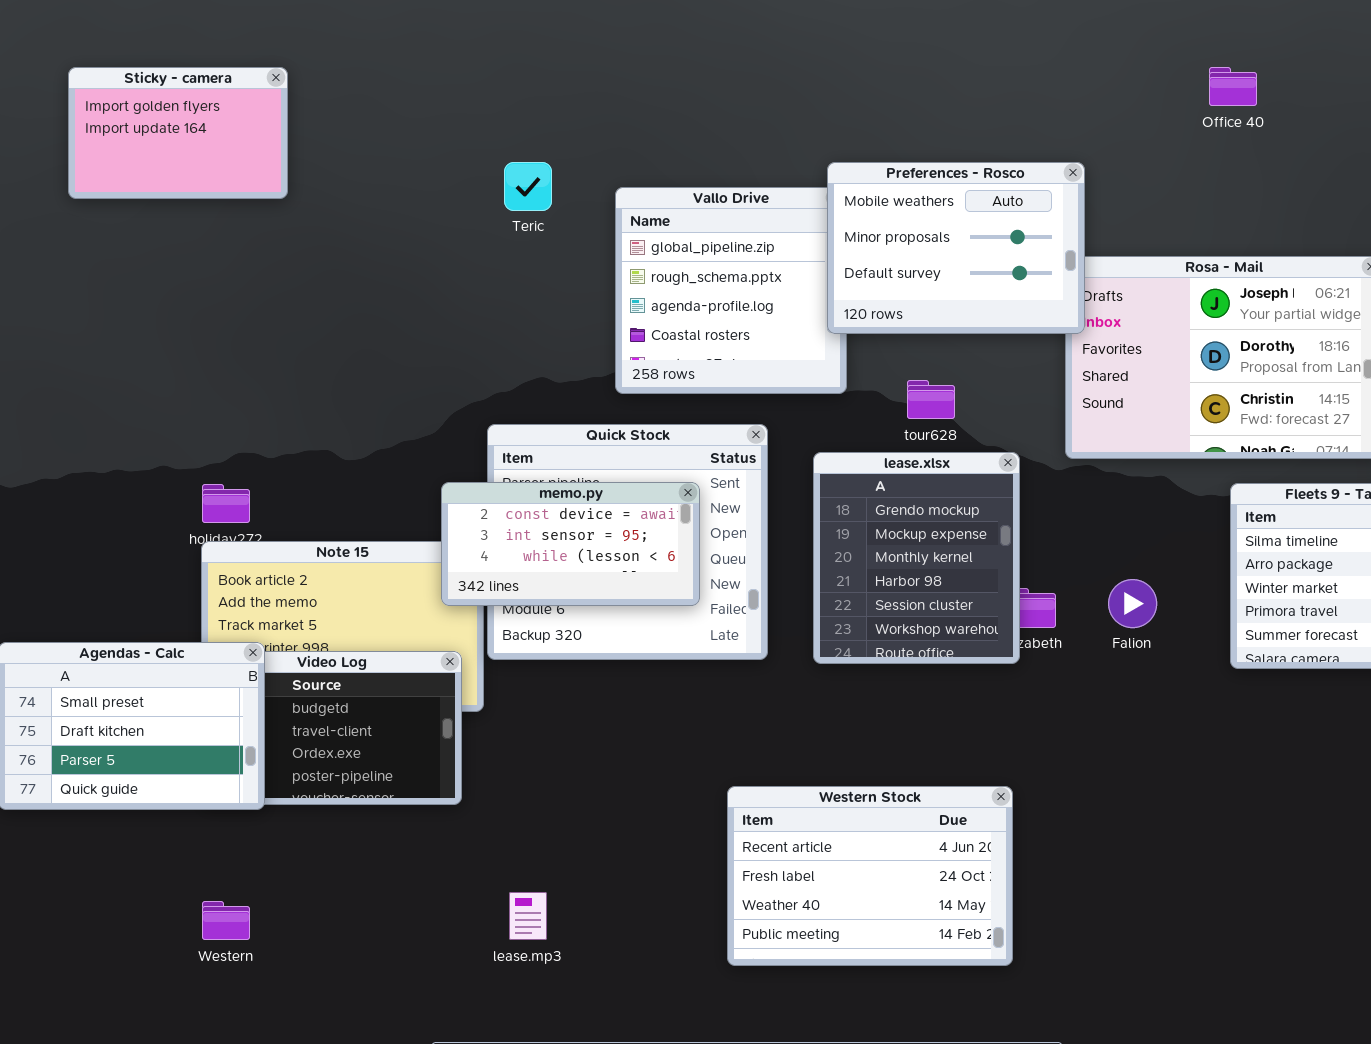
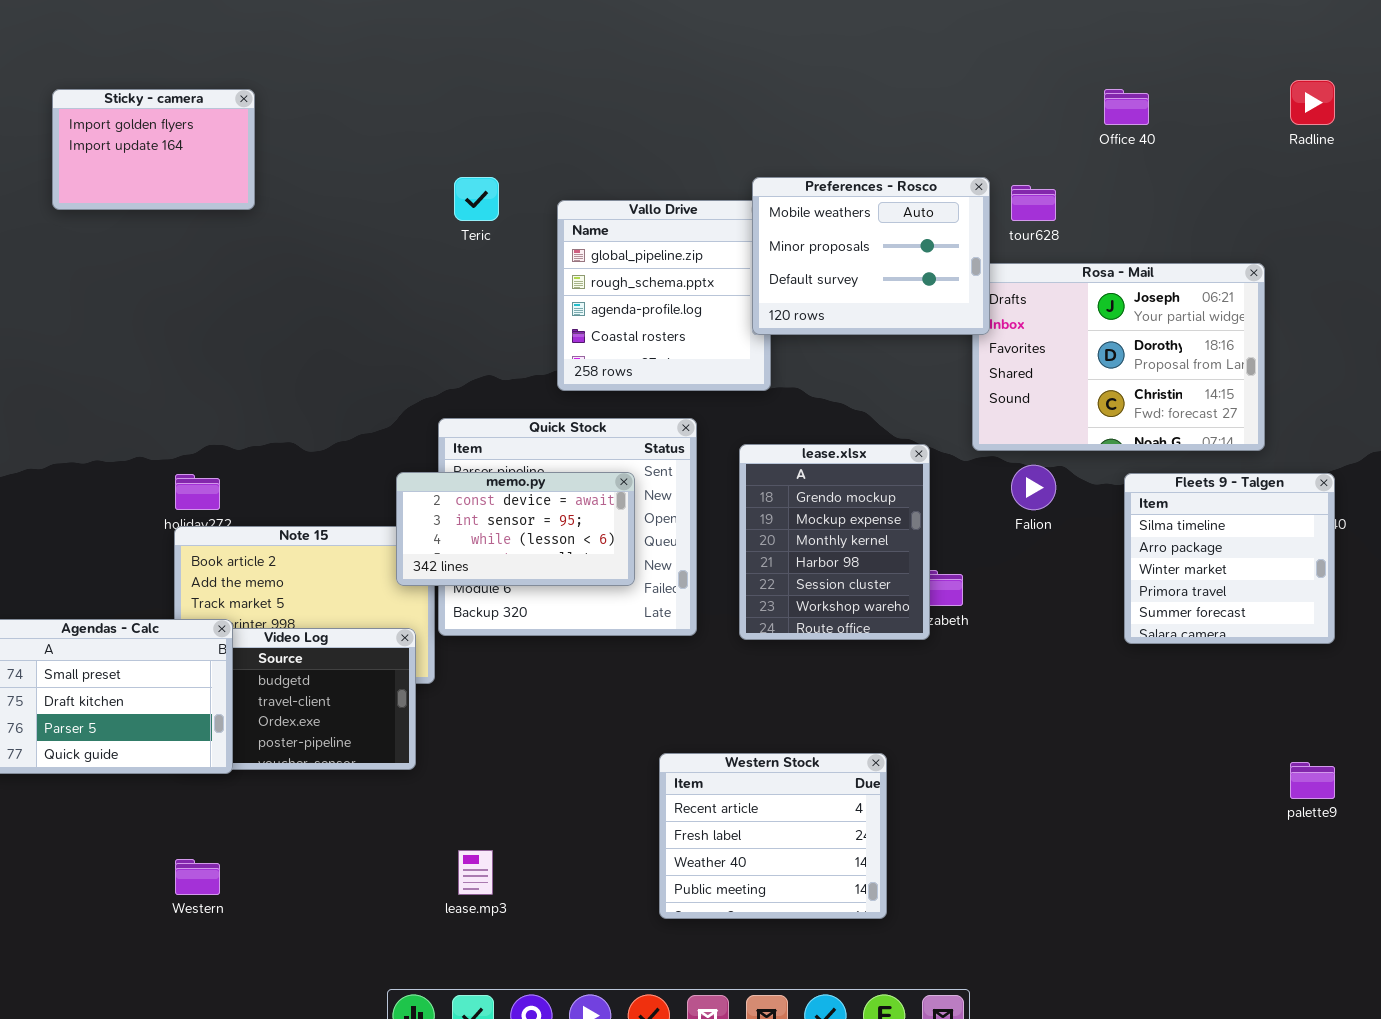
tour628: [907,380,955,419] -> [1011,185,1056,221], moved
Falion: [1108,579,1157,628] -> [1011,465,1056,510], moved
Western Stock: [727,786,1013,966] -> [659,753,887,919], resized

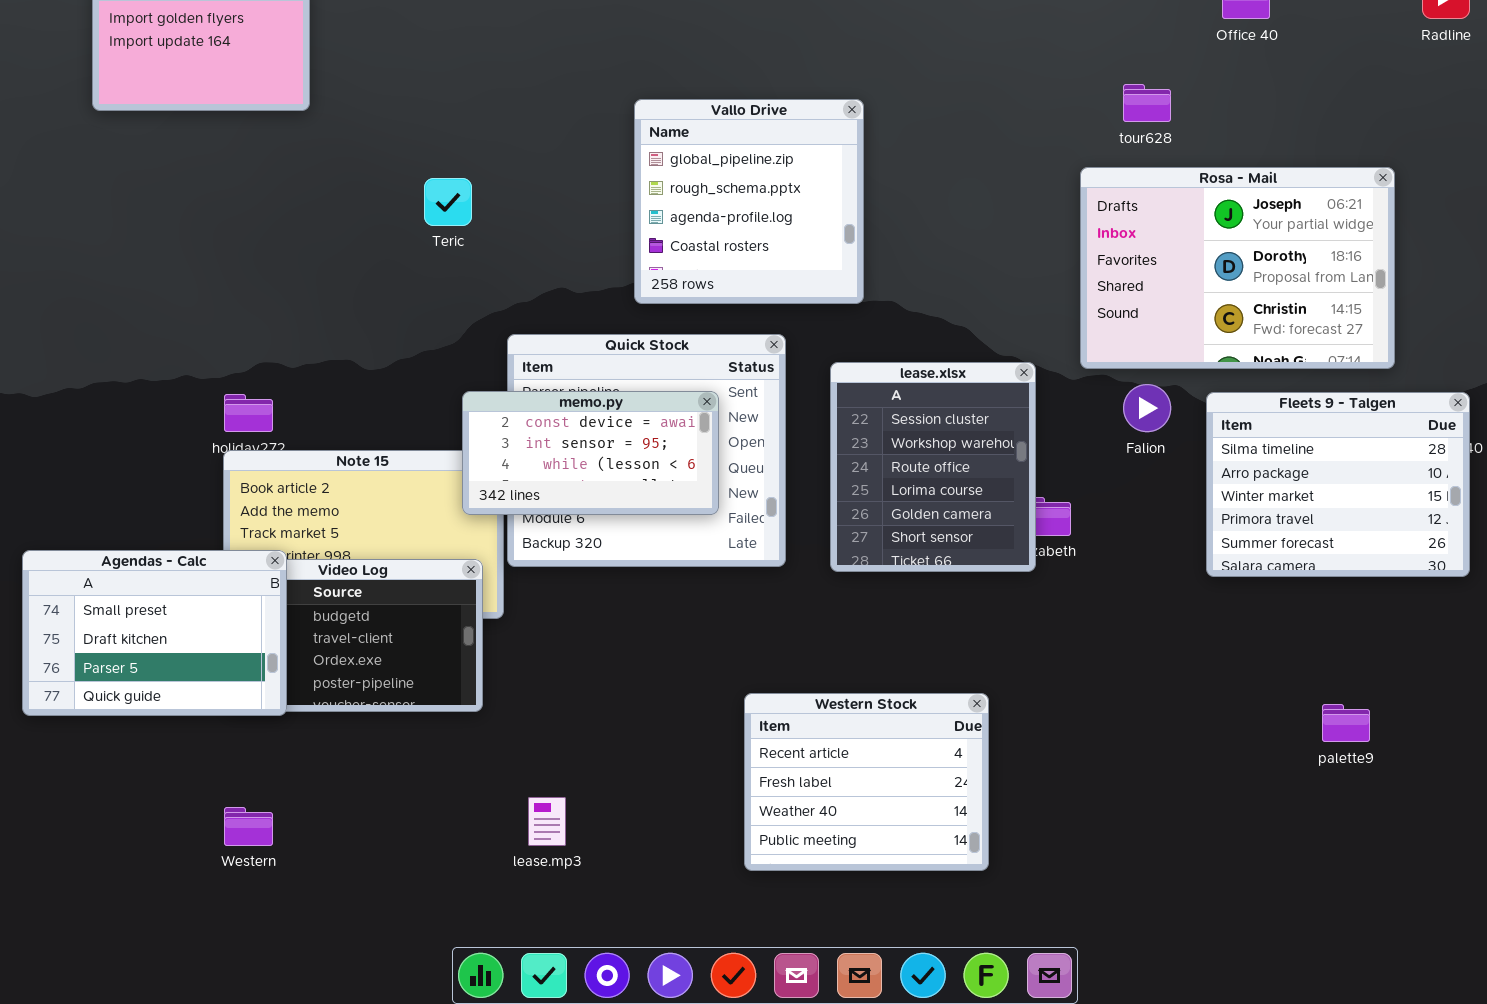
Teric: [454,177,499,221] -> [424,178,472,226], moved
Preferences - Rosco: [752,177,990,335] -> none, closed
lease.xlsx: [739,444,930,640] -> [830,362,1036,572], scrolled down 4 rows
Fleets 9 - Talgen: [1124,473,1335,644] -> [1206,392,1470,577], resized
palette9: [1290,762,1335,799] -> [1322,704,1370,742], moved

